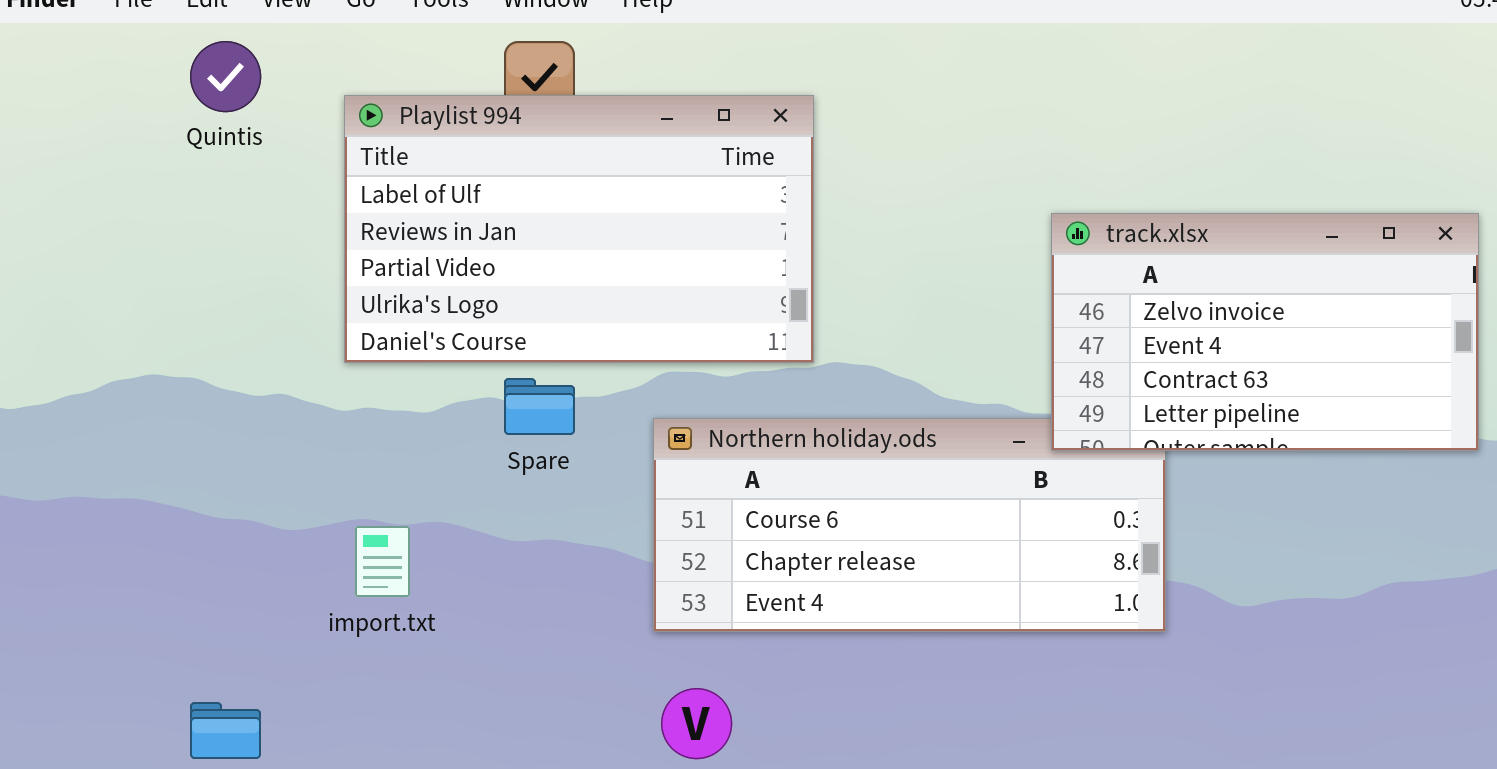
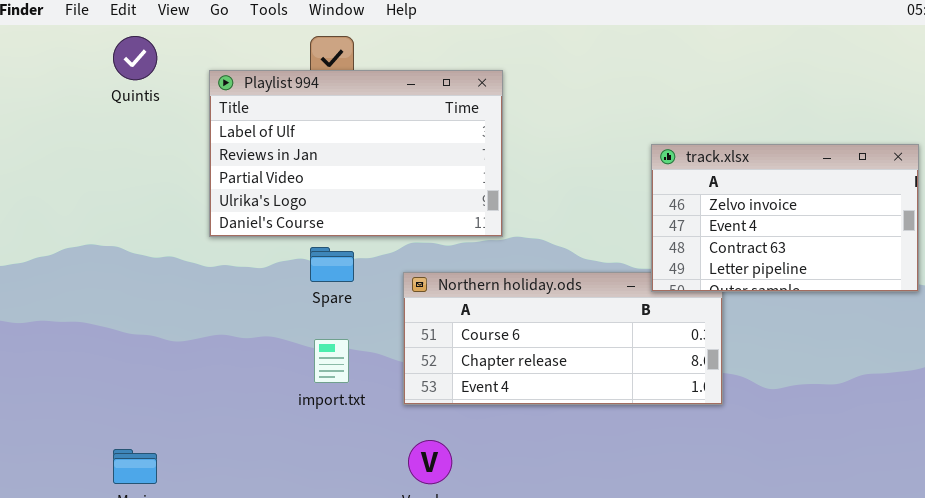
import.txt: [355,526,410,597] -> [314,339,349,383], moved

